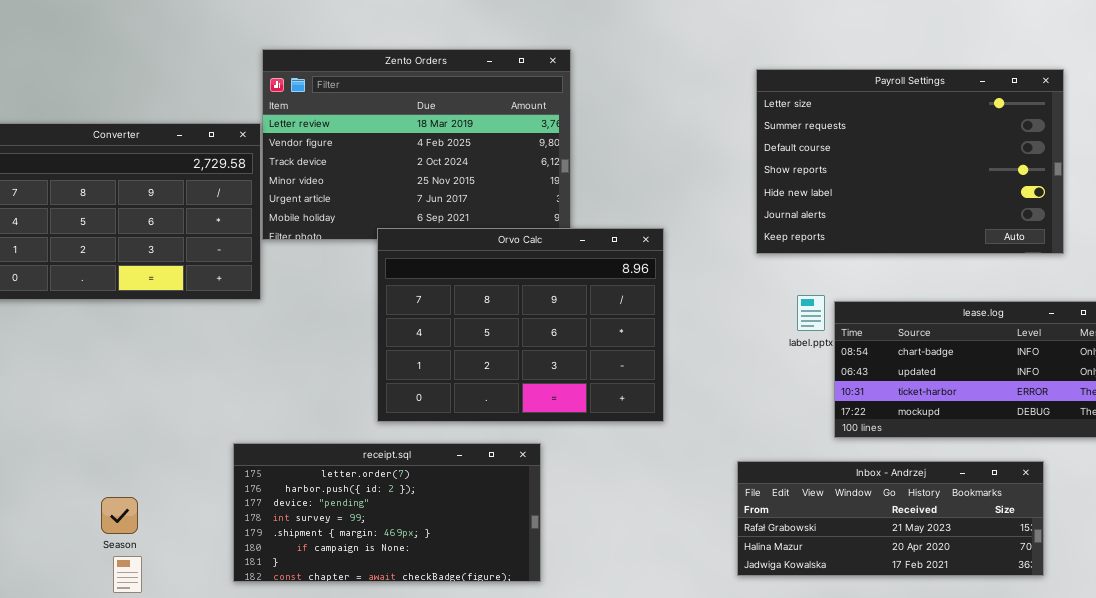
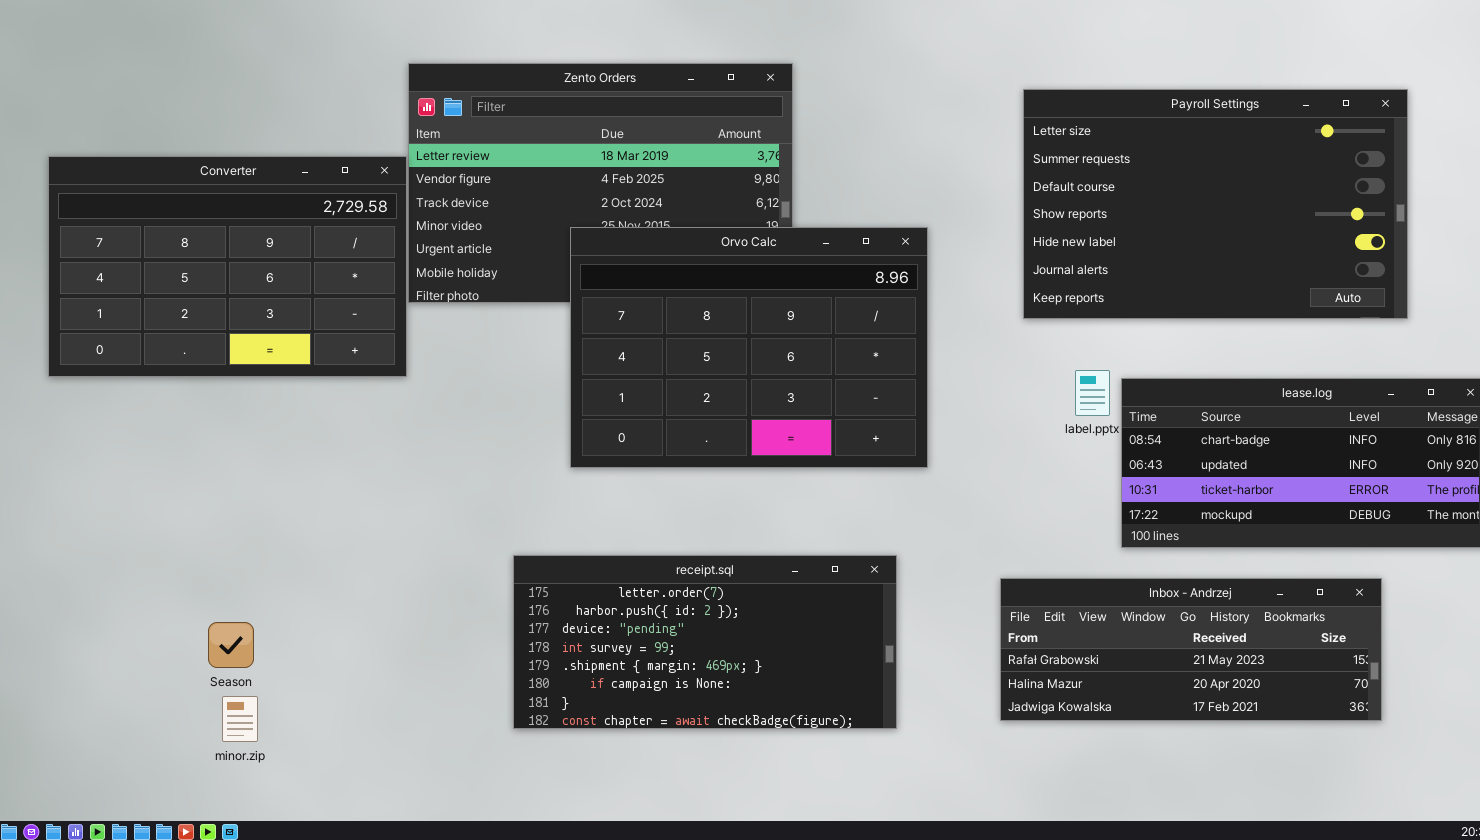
Orvo Calc: [377,228,664,422] -> [570,227,928,468], moved
receipt.sql: [233,443,541,582] -> [513,555,897,729], moved

